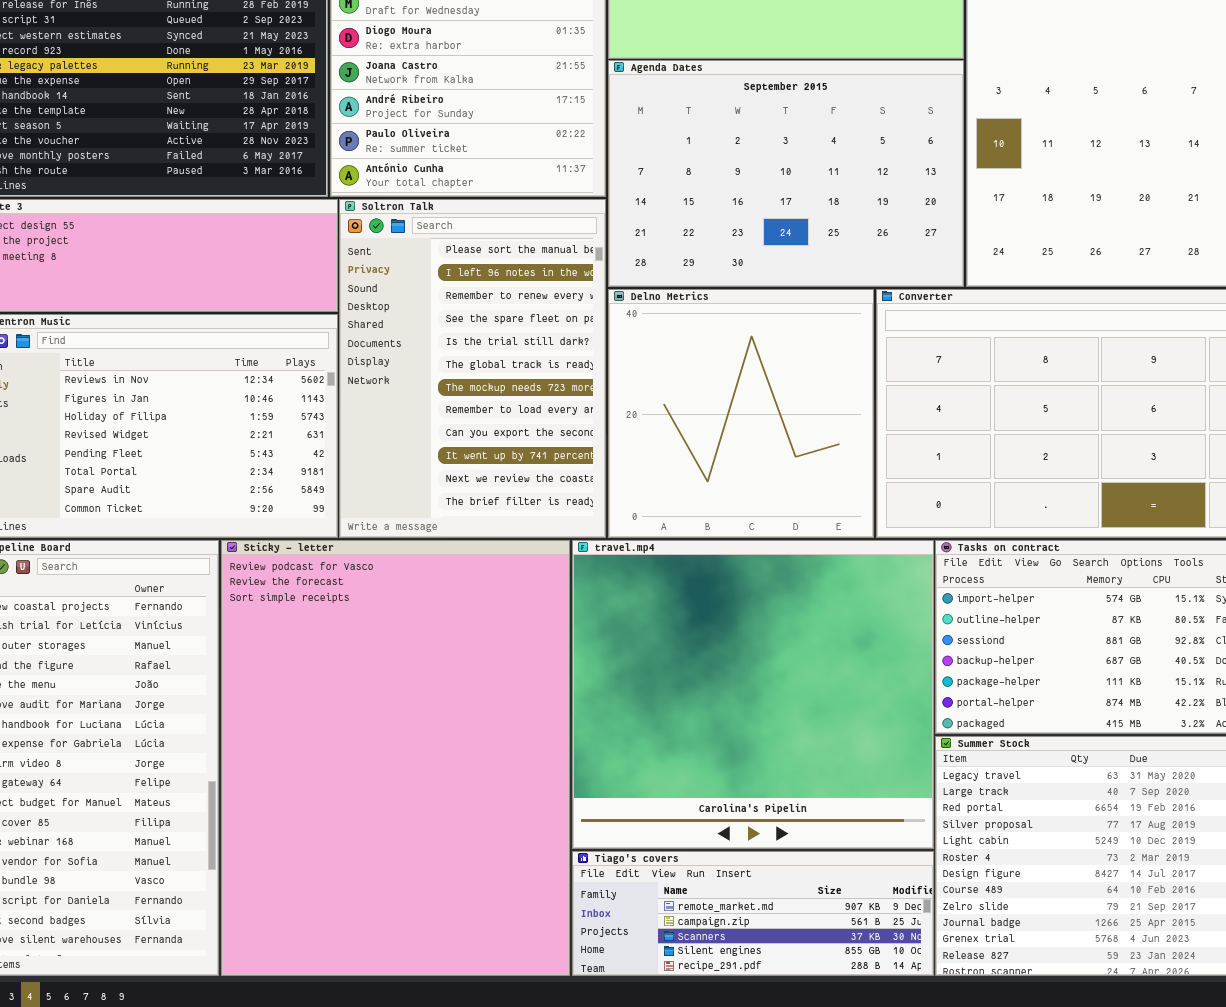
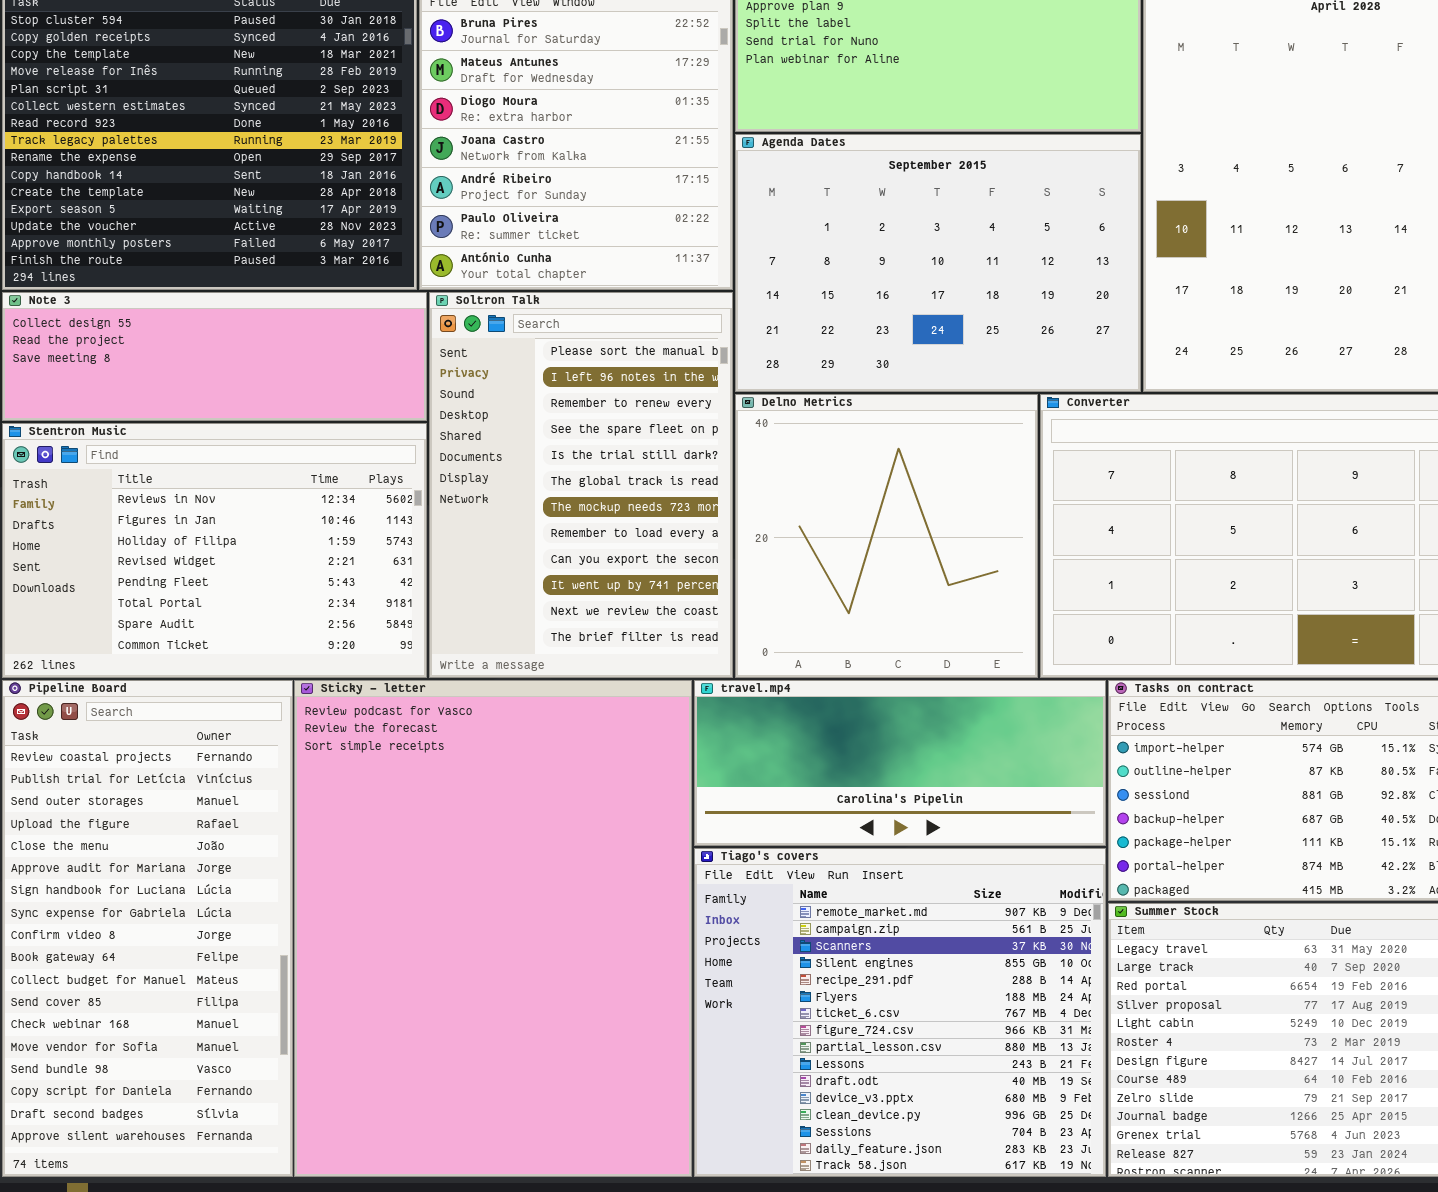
travel.mp4: [572,540,934,849] -> [694,680,1106,846], resized
Tiago's covers: [572,851,934,976] -> [694,848,1106,1177], resized

